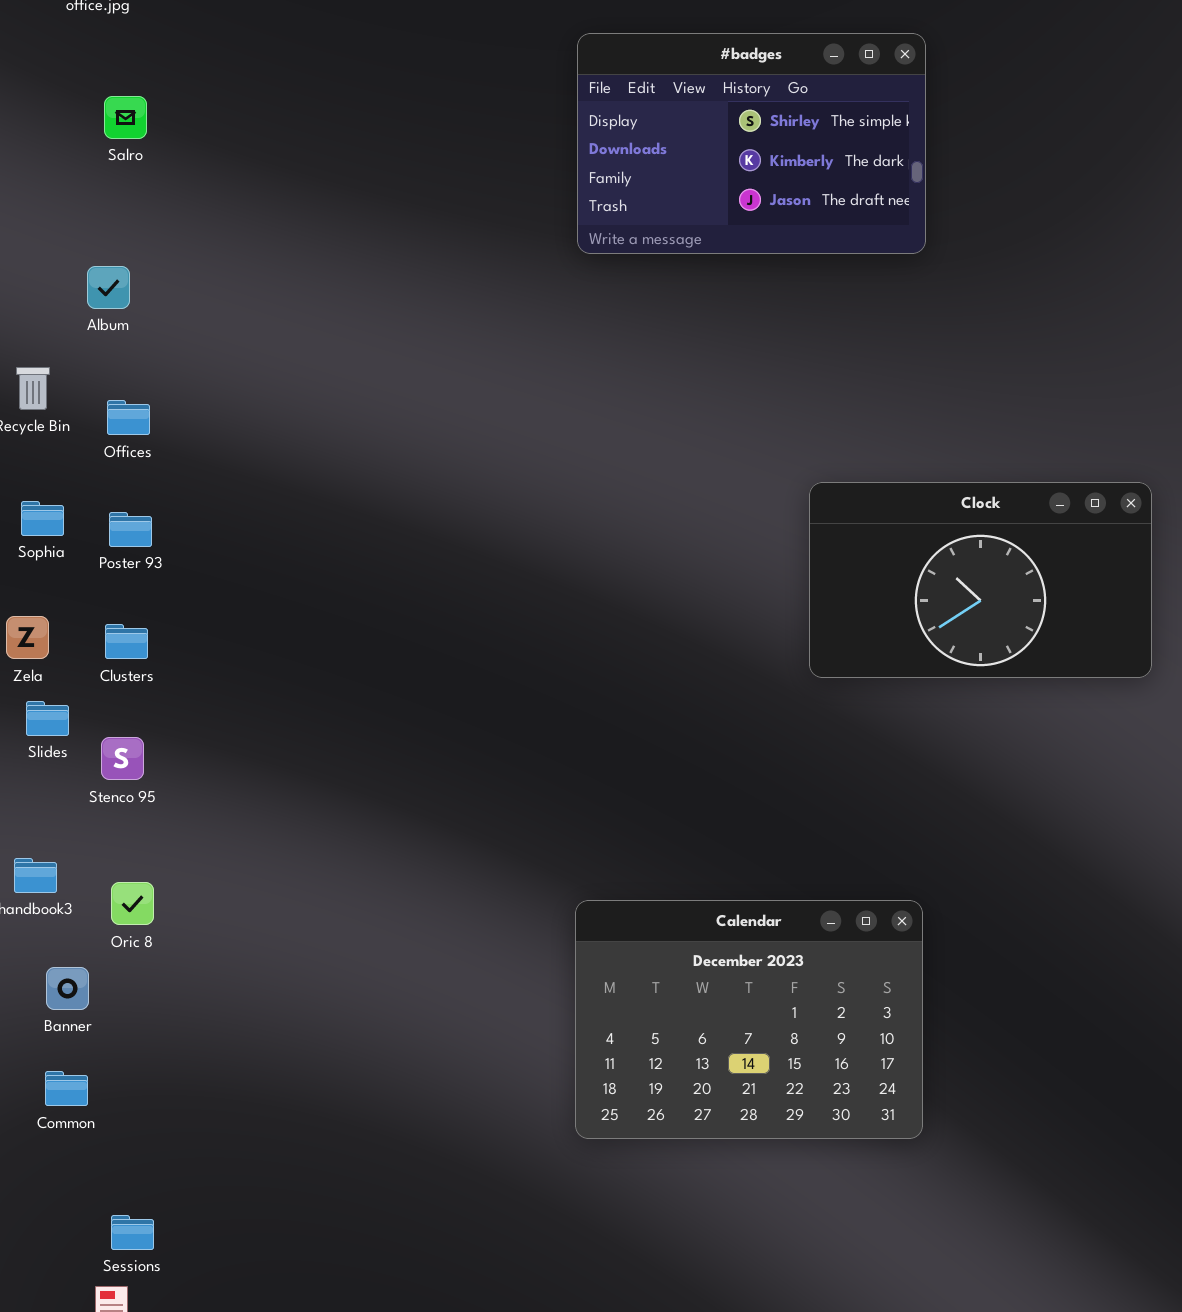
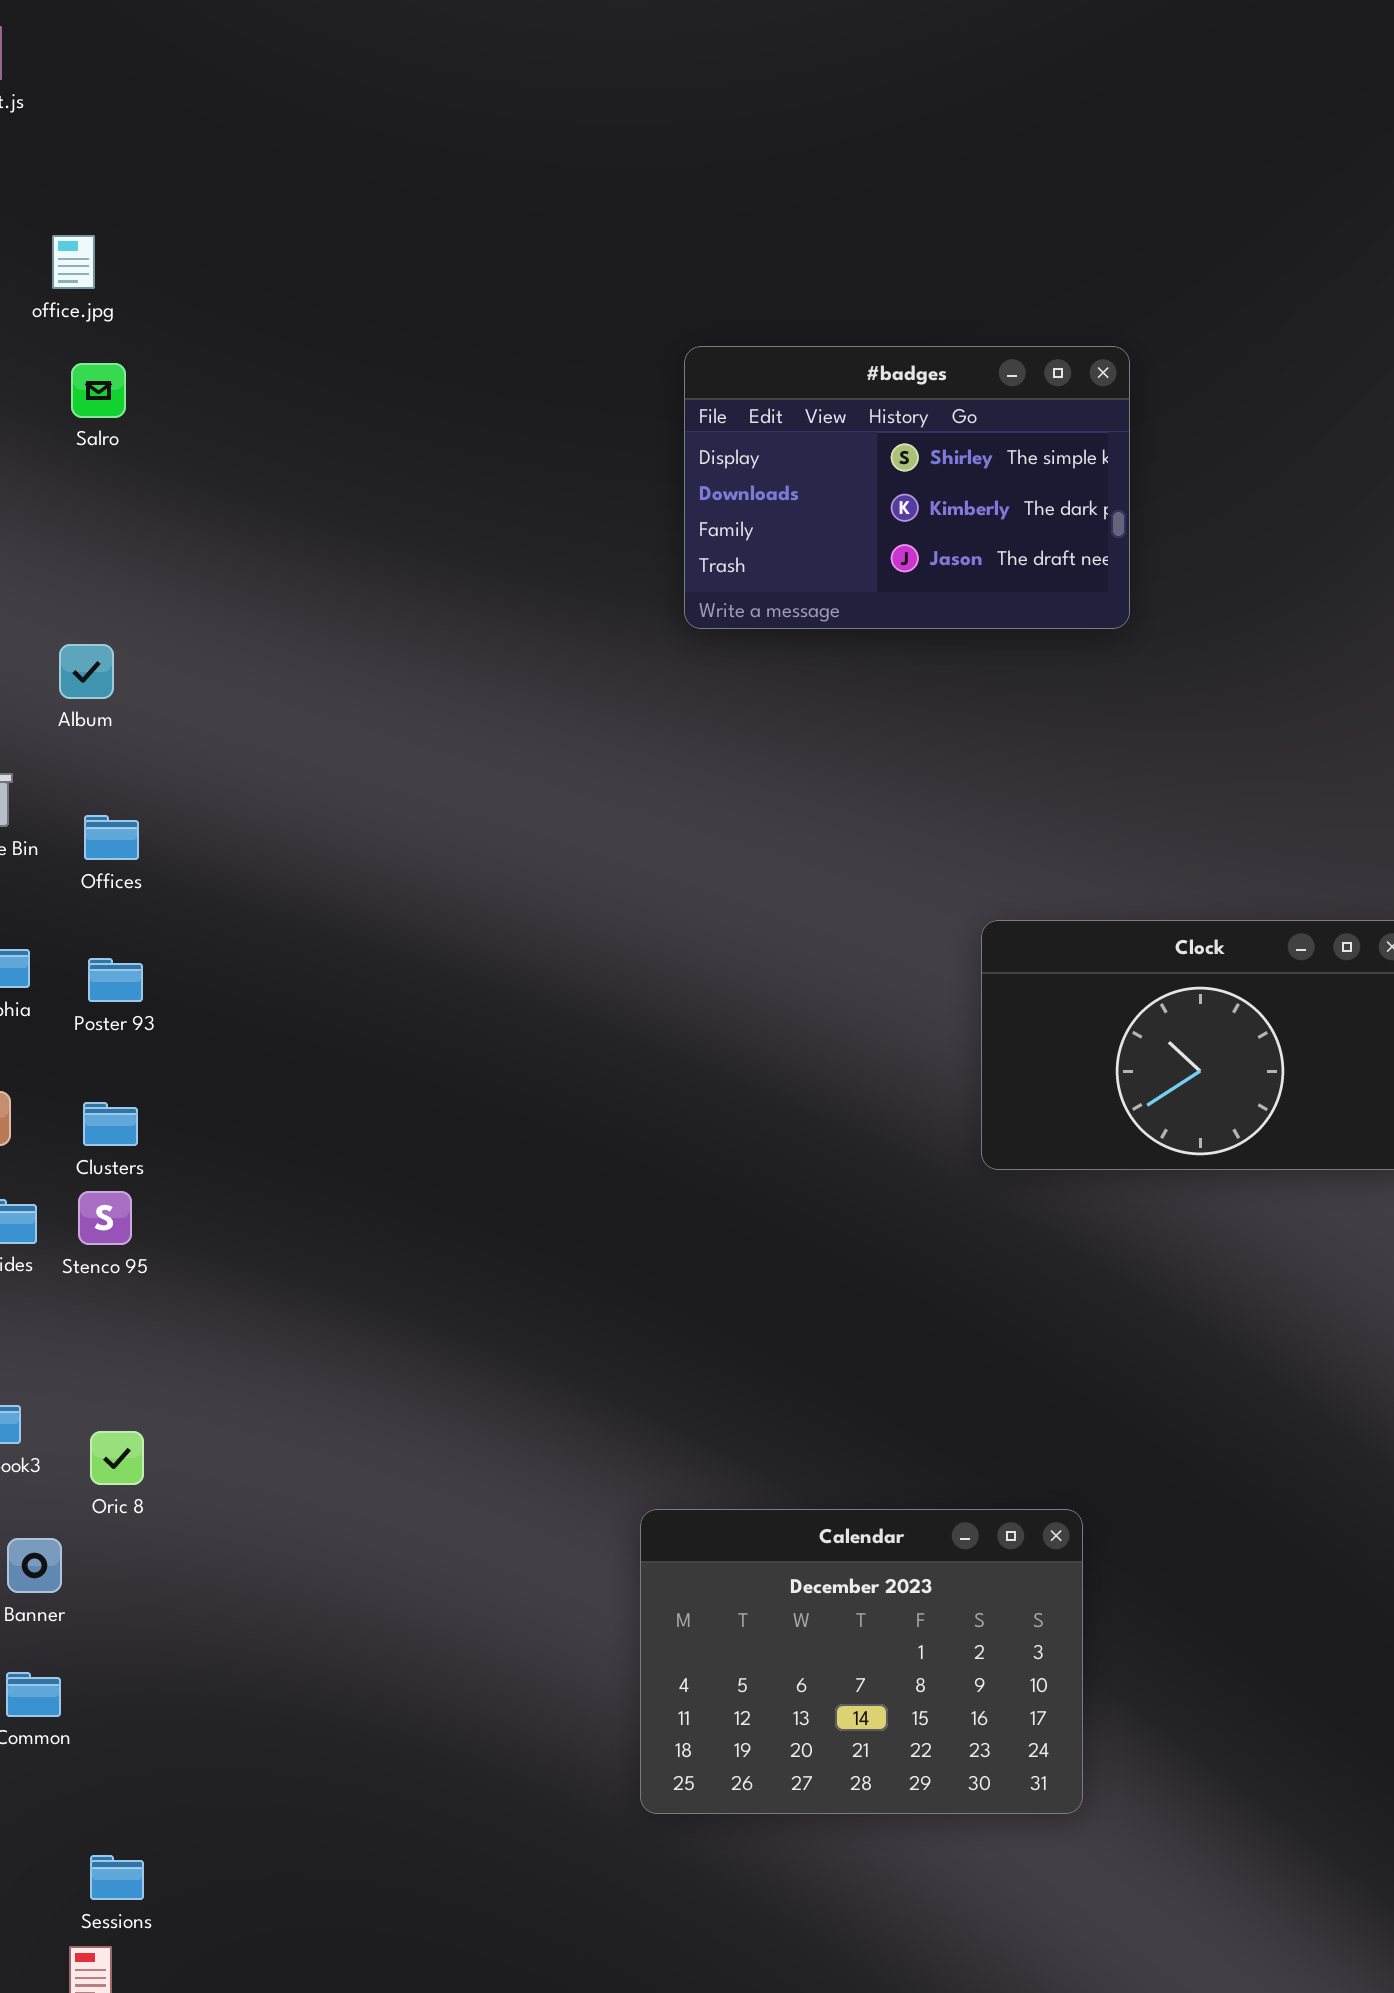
Salro: [104,96,147,139] -> [71,363,126,418], moved
Stenco 95: [101,737,144,780] -> [78,1191,132,1245], moved
Calendar: [575,900,923,1139] -> [640,1509,1083,1814], moved

